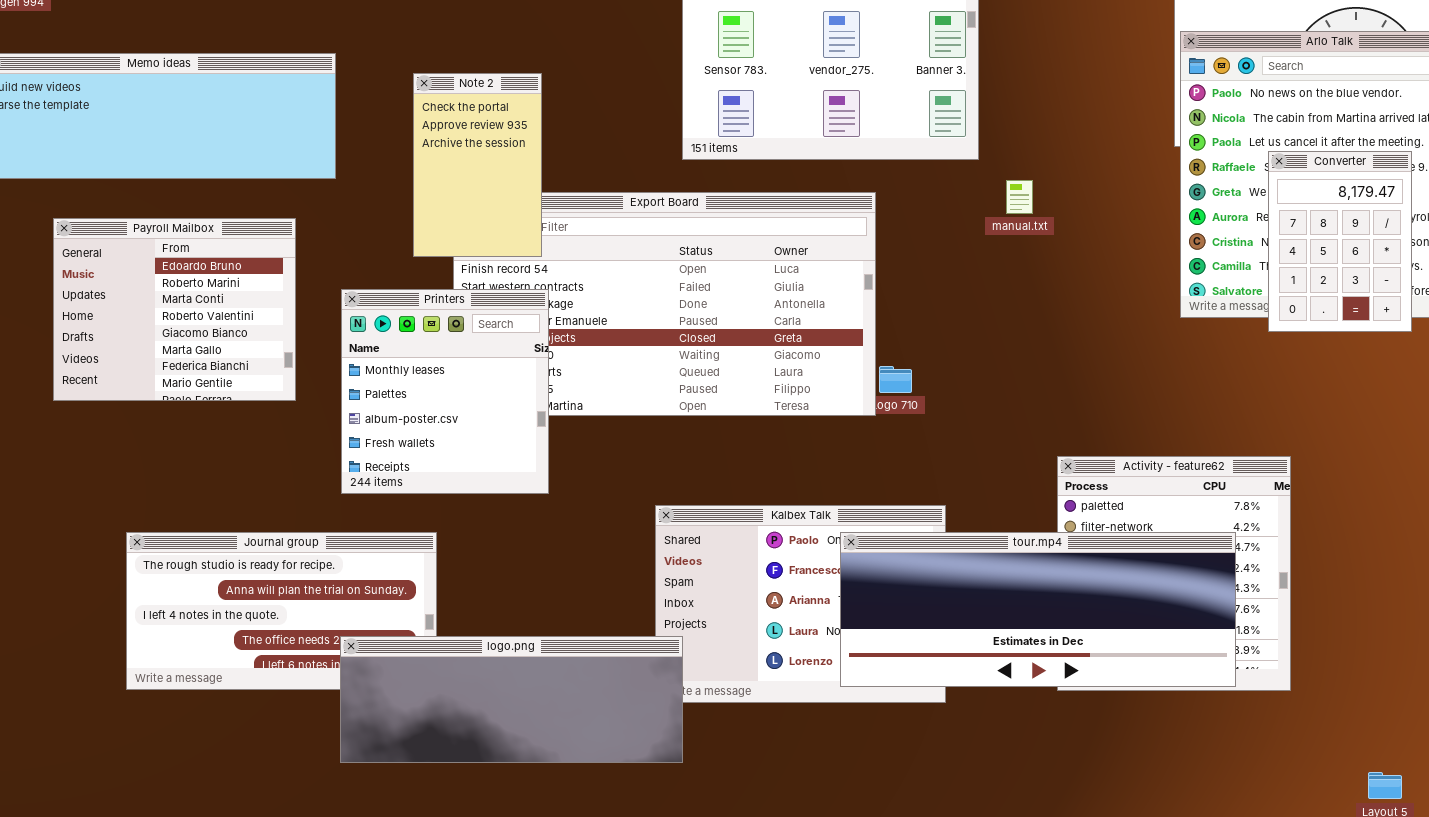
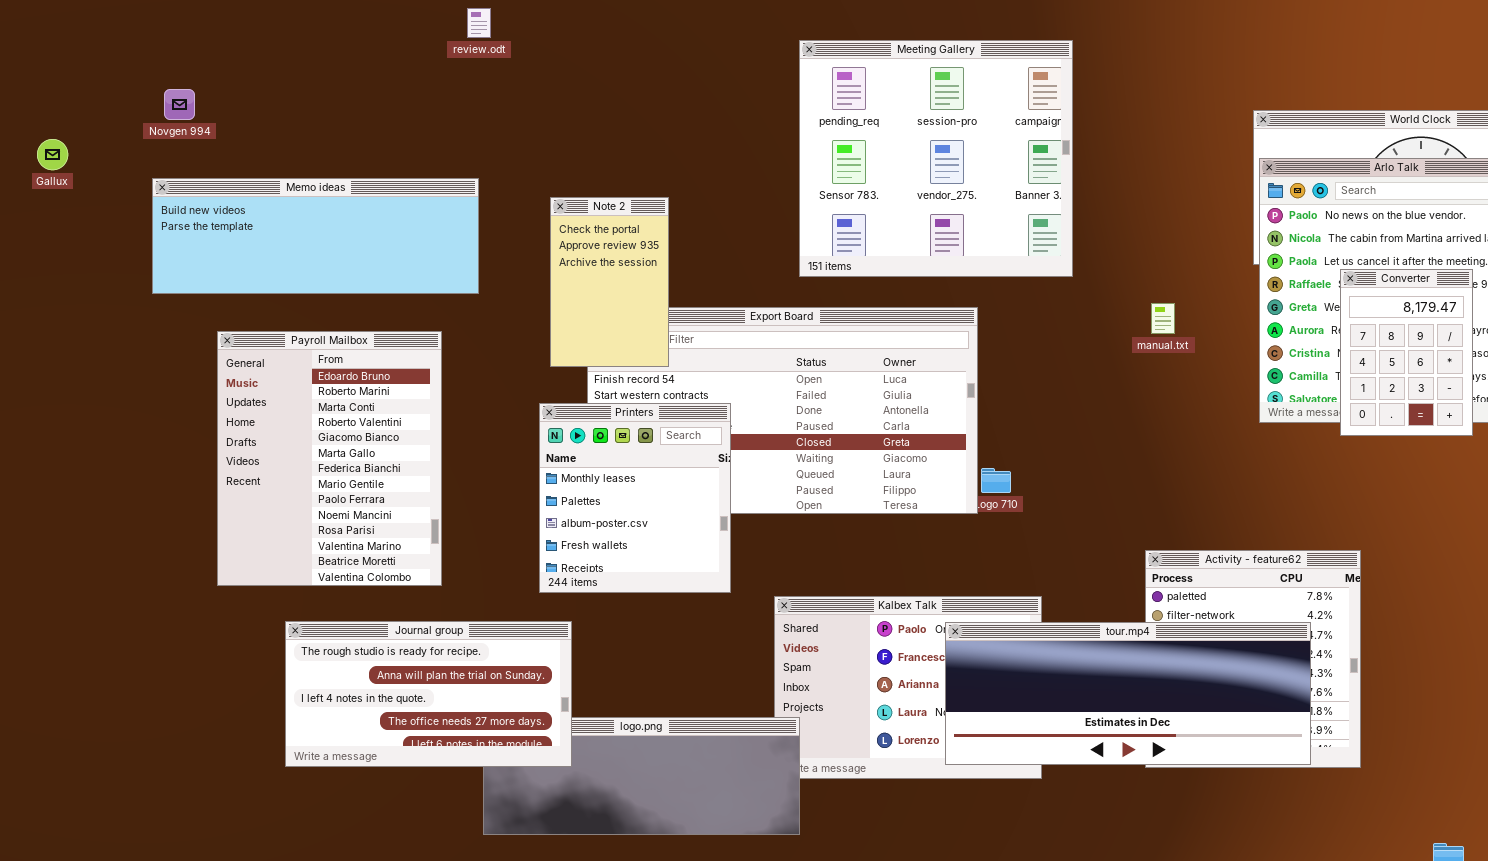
manual.txt: [1006,180,1033,214] -> [1151,303,1175,334], moved
Payroll Mailbox: [53,218,296,401] -> [217,331,442,586], resized
Printers: [341,289,549,494] -> [539,403,731,593], moved
Journal group: [126,532,437,690] -> [285,621,572,767], raised

